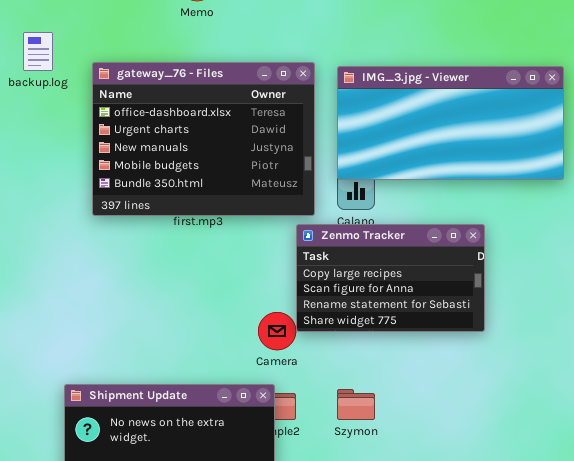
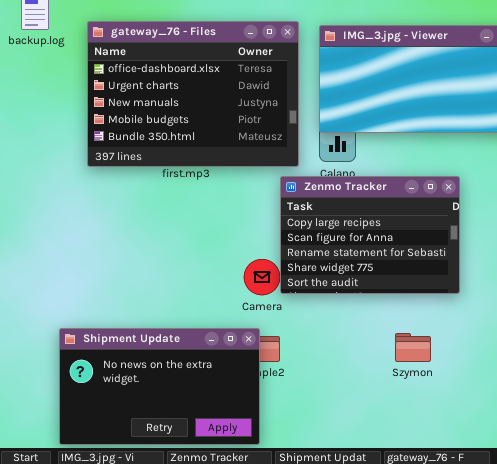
Zenmo Tracker: [296,224,485,332] -> [280,176,460,294], resized
Szymon: [337,389,375,420] -> [395,333,431,362], moved

